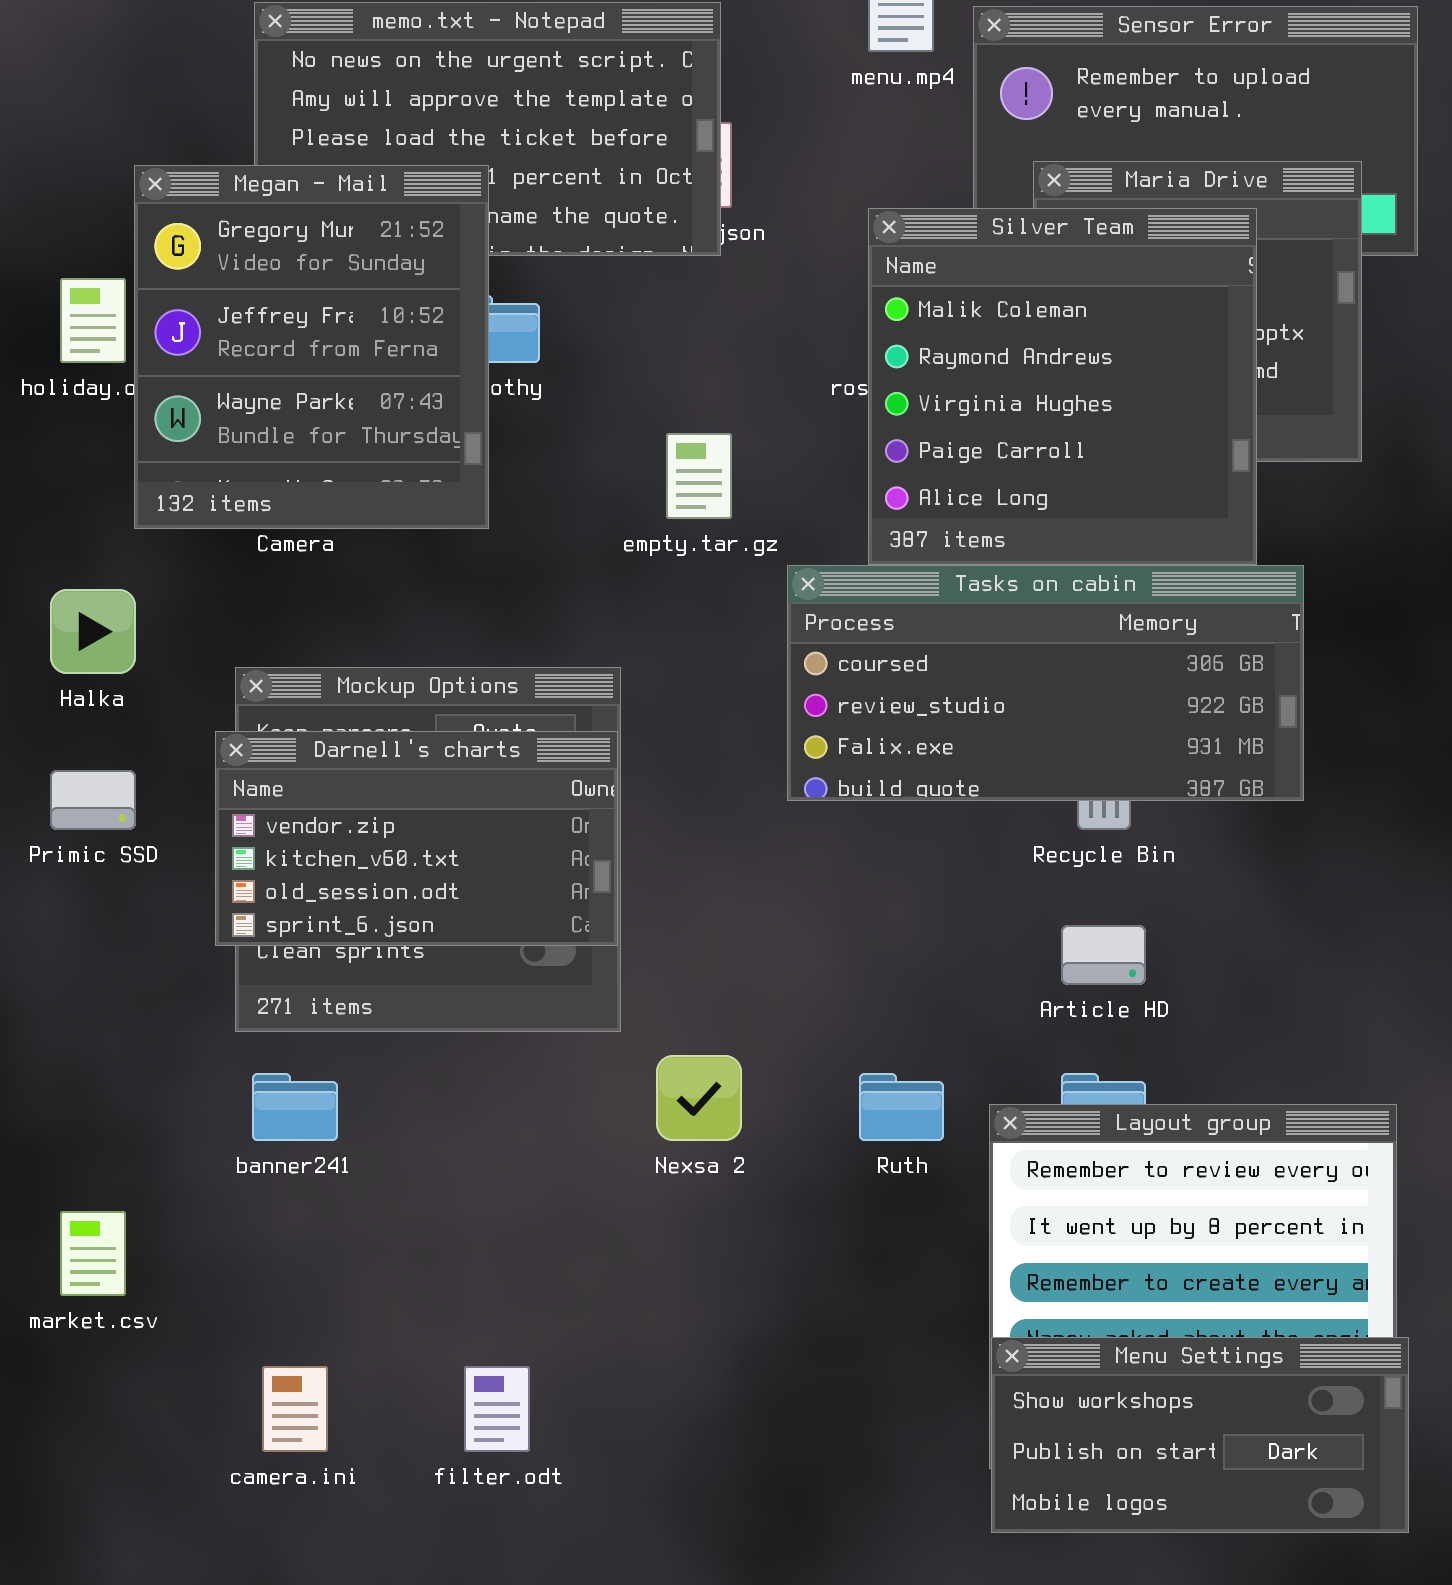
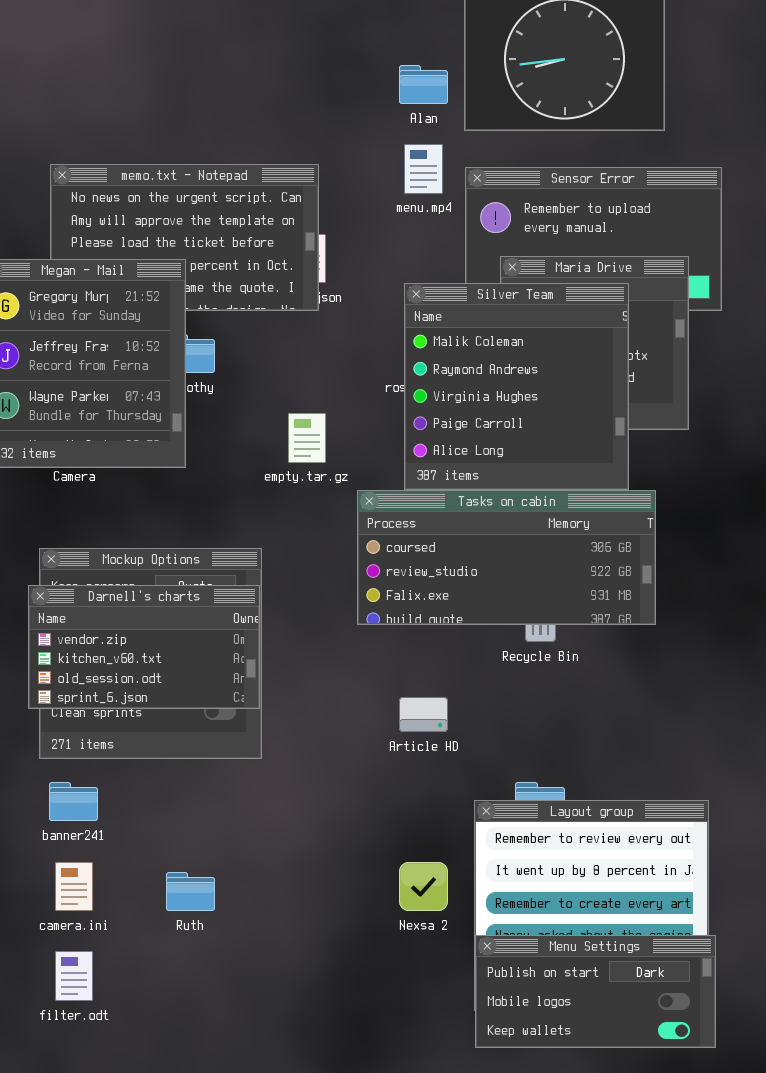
Article HD: [1061,925,1146,985] -> [399,697,448,732], moved
Nexsa 2: [656,1055,742,1141] -> [399,862,448,911], moved
Ruth: [859,1073,944,1141] -> [166,872,215,911], moved
Menu Settings: [991,1337,1409,1533] -> [475,935,716,1048], scrolled down 1 row
camera.ini: [262,1366,328,1452] -> [55,862,93,911], moved
filter.odt: [464,1366,530,1452] -> [55,951,93,1001], moved

